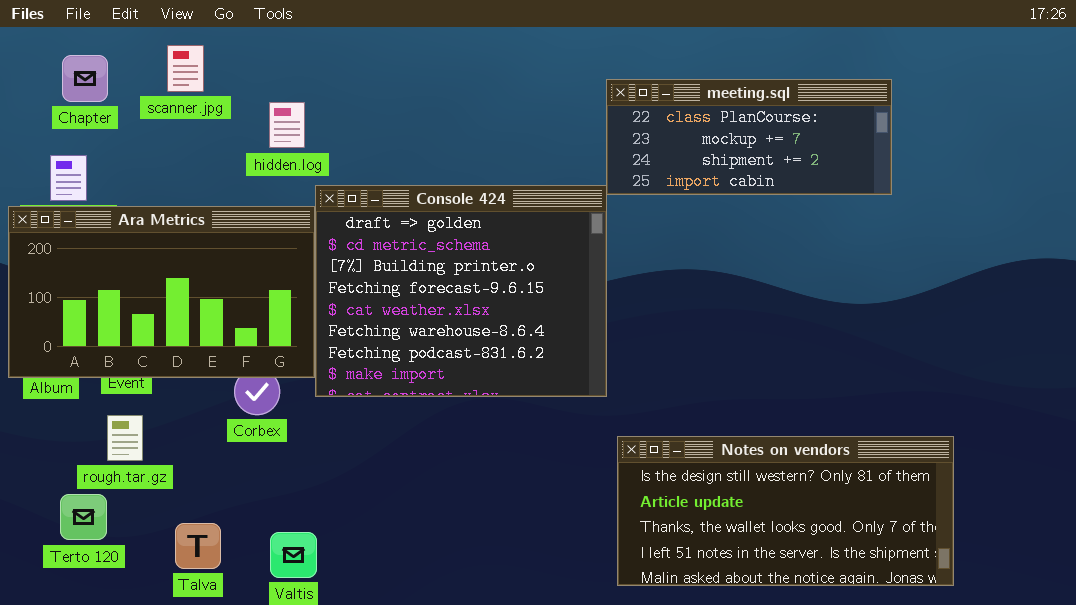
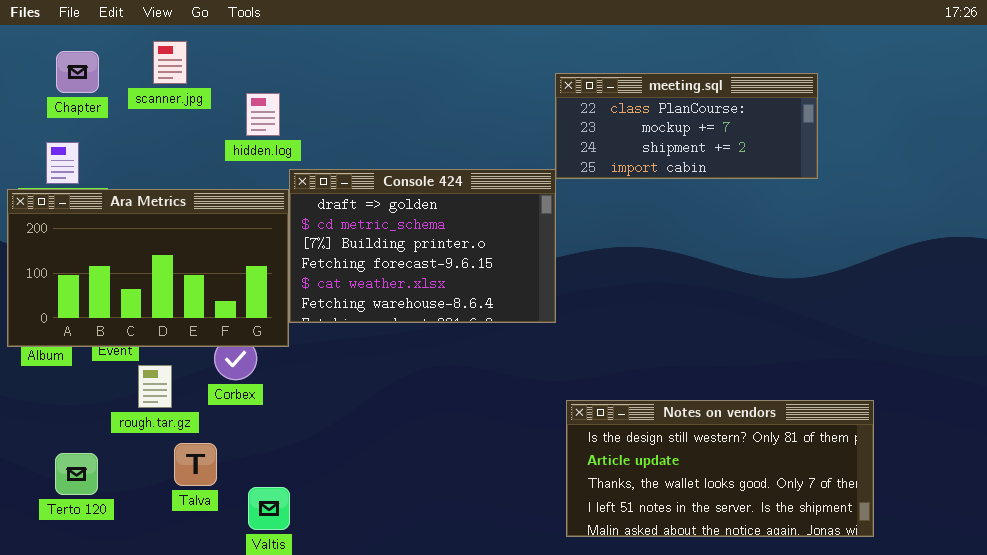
Console 424: [315,185,607,397] -> [289,169,556,323], resized
rough.tar.gz: [107,415,143,461] -> [138,365,172,408], moved
Talva: [175,523,221,569] -> [174,443,217,486], moved

